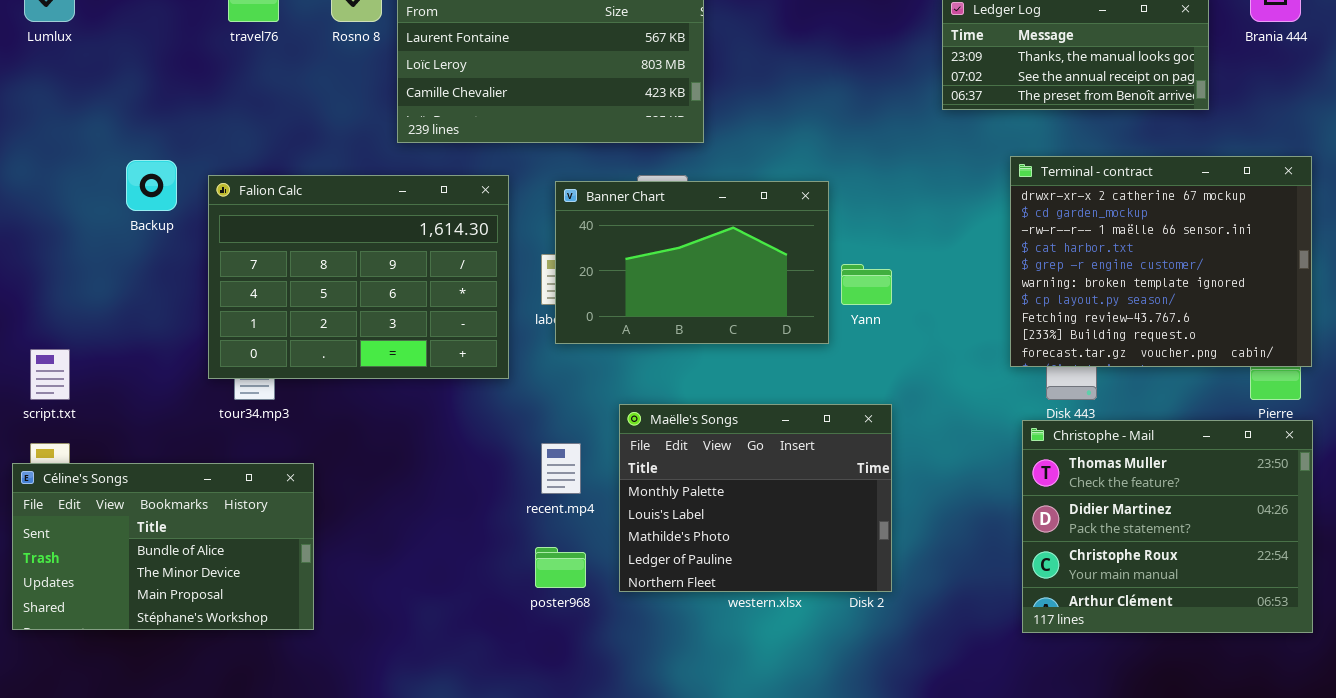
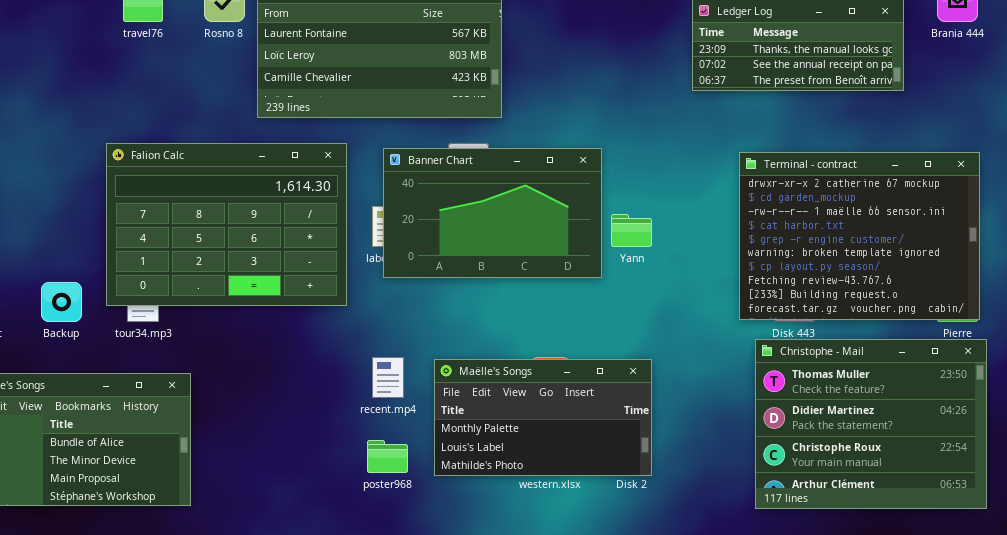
Terminal - contract: [1010,156,1312,367] -> [739,152,980,320], moved
Backup: [126,160,177,211] -> [41,282,82,322], moved
Maëlle's Songs: [619,404,892,592] -> [434,359,652,476], resized

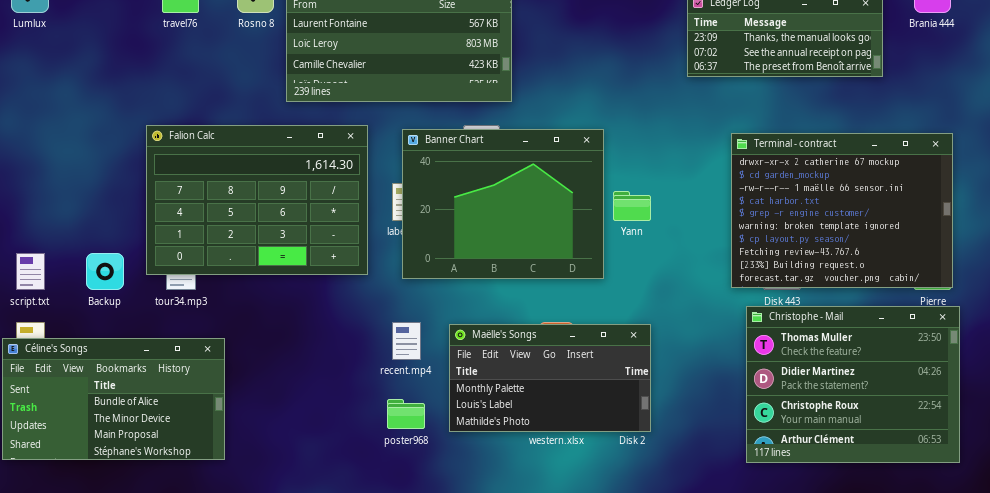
Banner Chart: [383,148,602,278] -> [402,129,604,279], resized

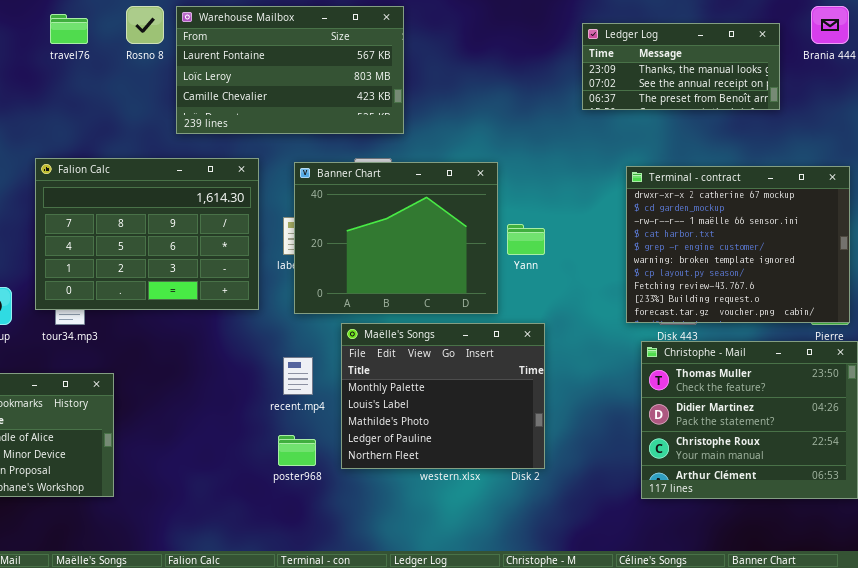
Maëlle's Songs: [449,324,651,432] -> [341,323,545,469], resized

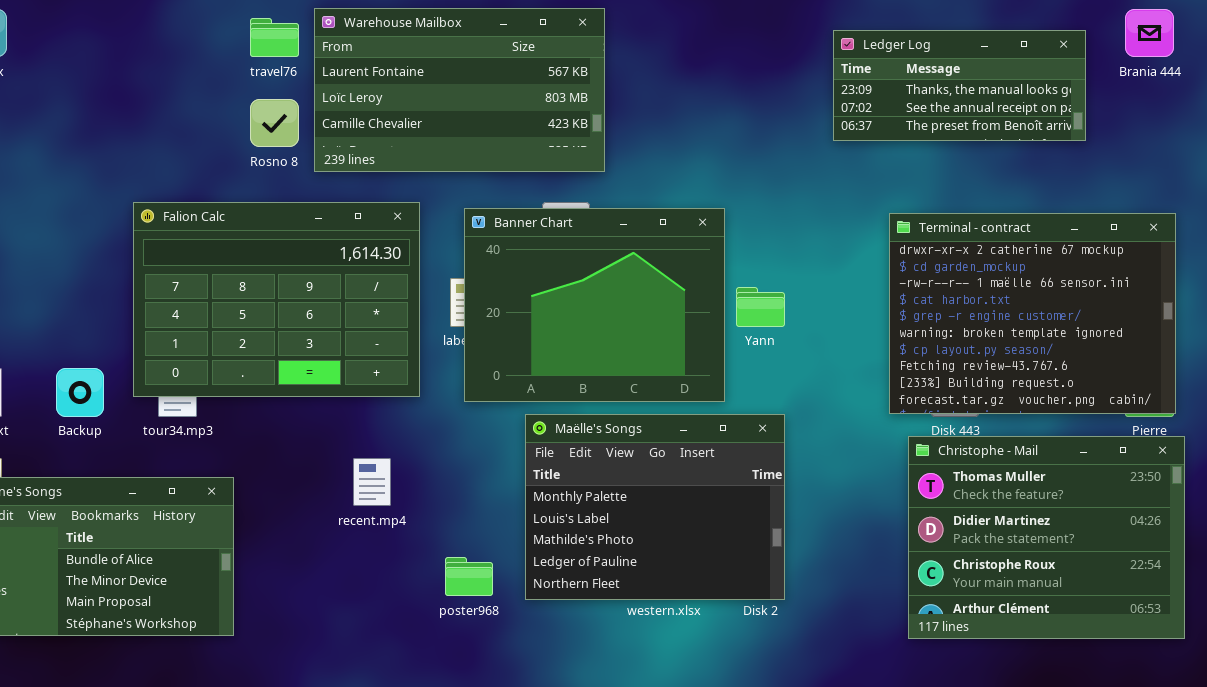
Rosno 8: [126,6,164,44] -> [250,99,299,147], moved
travel76: [50,14,88,44] -> [250,18,299,57], moved
recent.mp4: [283,357,313,395] -> [353,458,391,506], moved

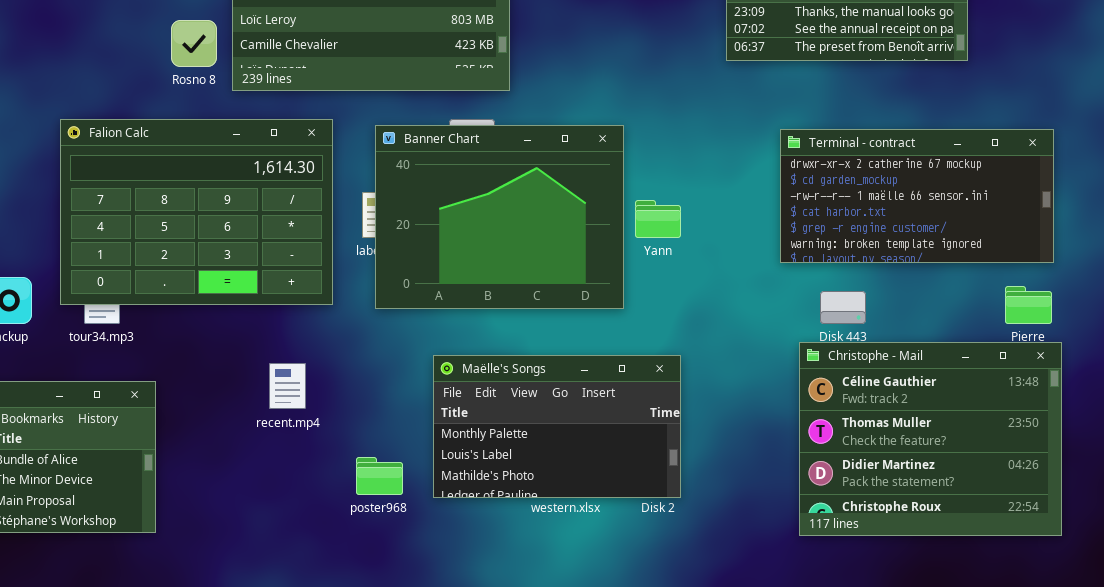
Terminal - contract: [889,213,1176,414] -> [780,129,1054,263], resized
Maëlle's Songs: [525,414,785,600] -> [433,355,681,498], resized
Christophe - Mail: [908,436,1185,639] -> [799,342,1062,536], scrolled up 1 row

